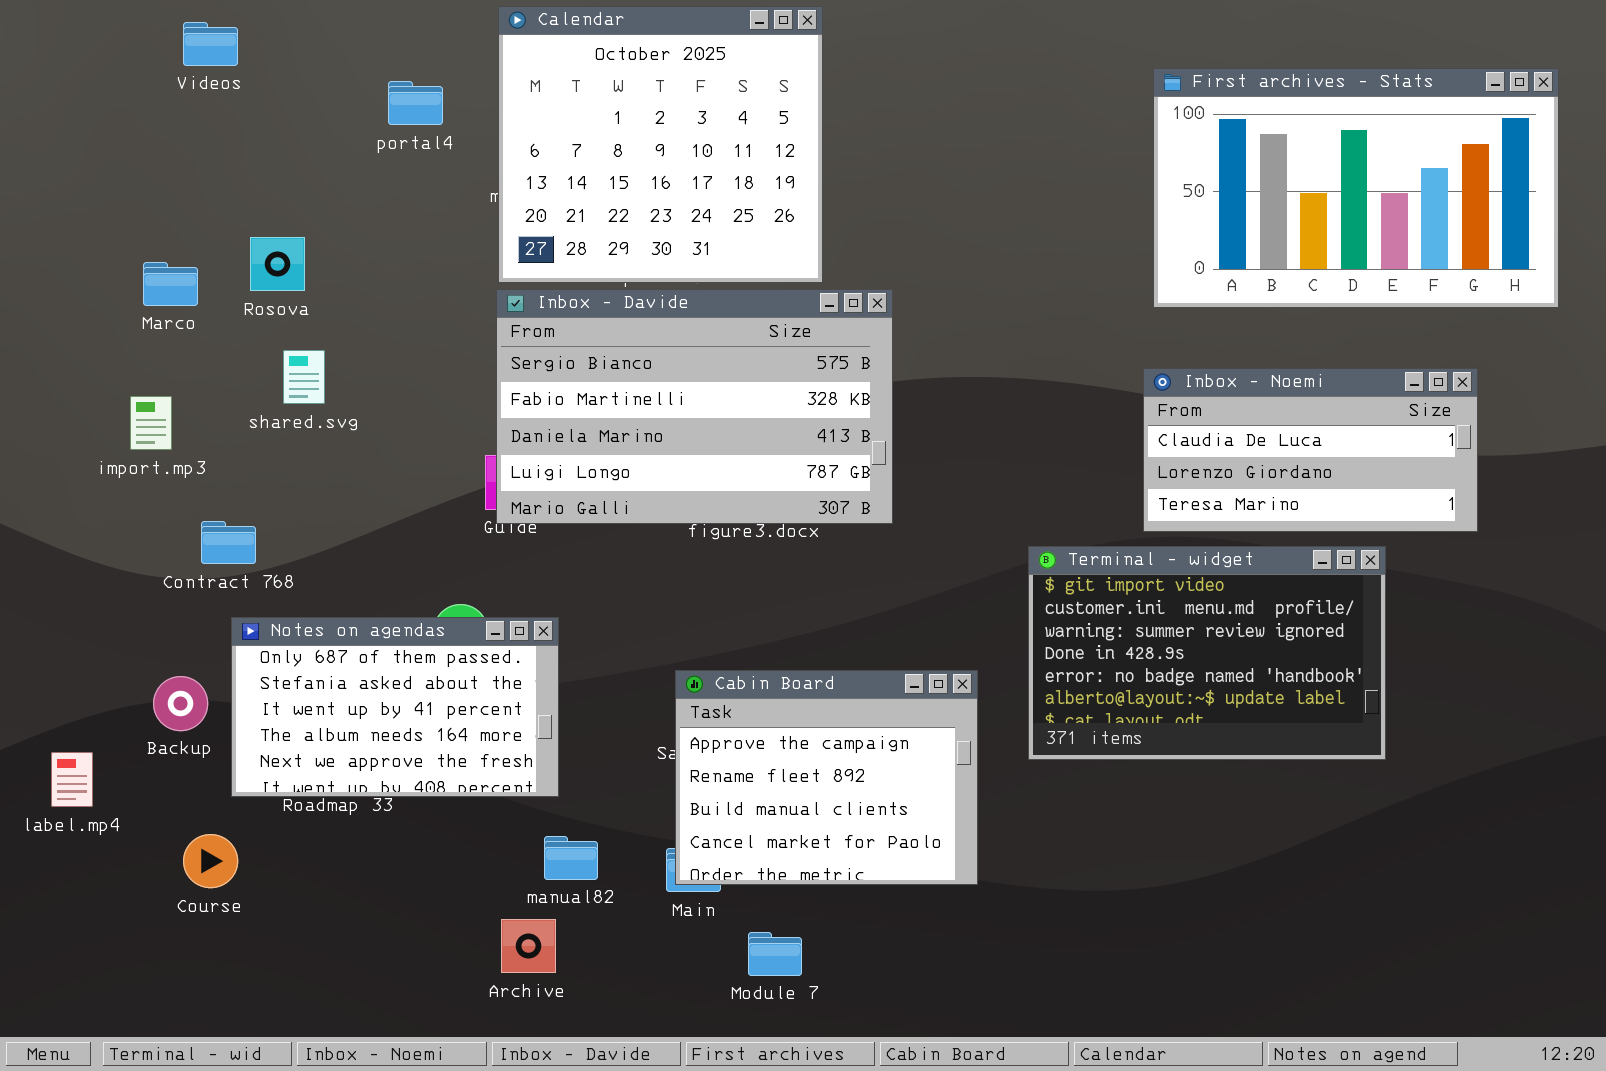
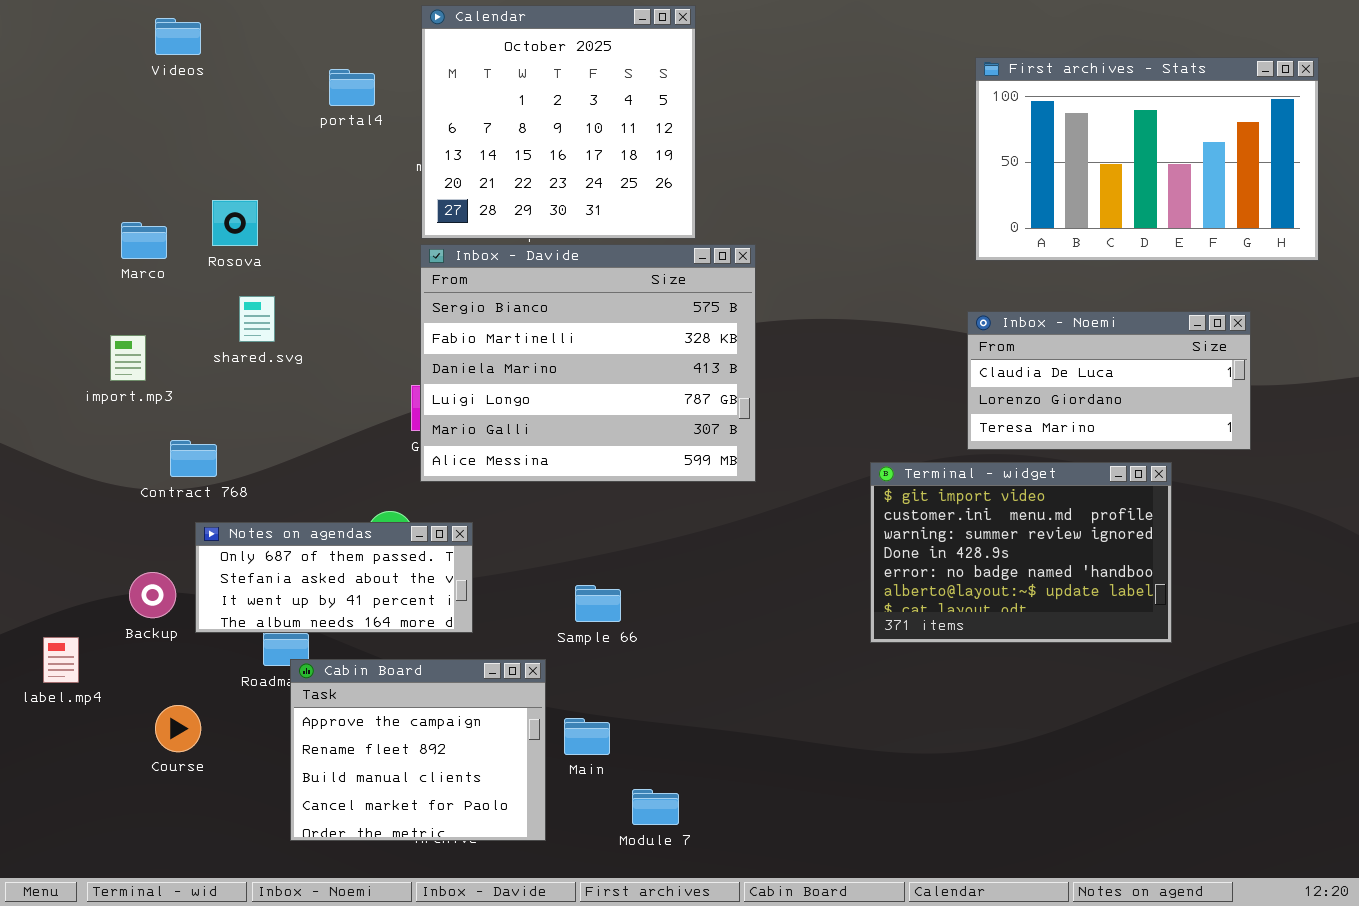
Inbox - Davide: [496,289,893,524] -> [420,244,756,482], resized
Notes on agendas: [231,617,559,797] -> [195,522,473,633], resized
Cabin Board: [675,670,978,885] -> [290,659,546,841], moved

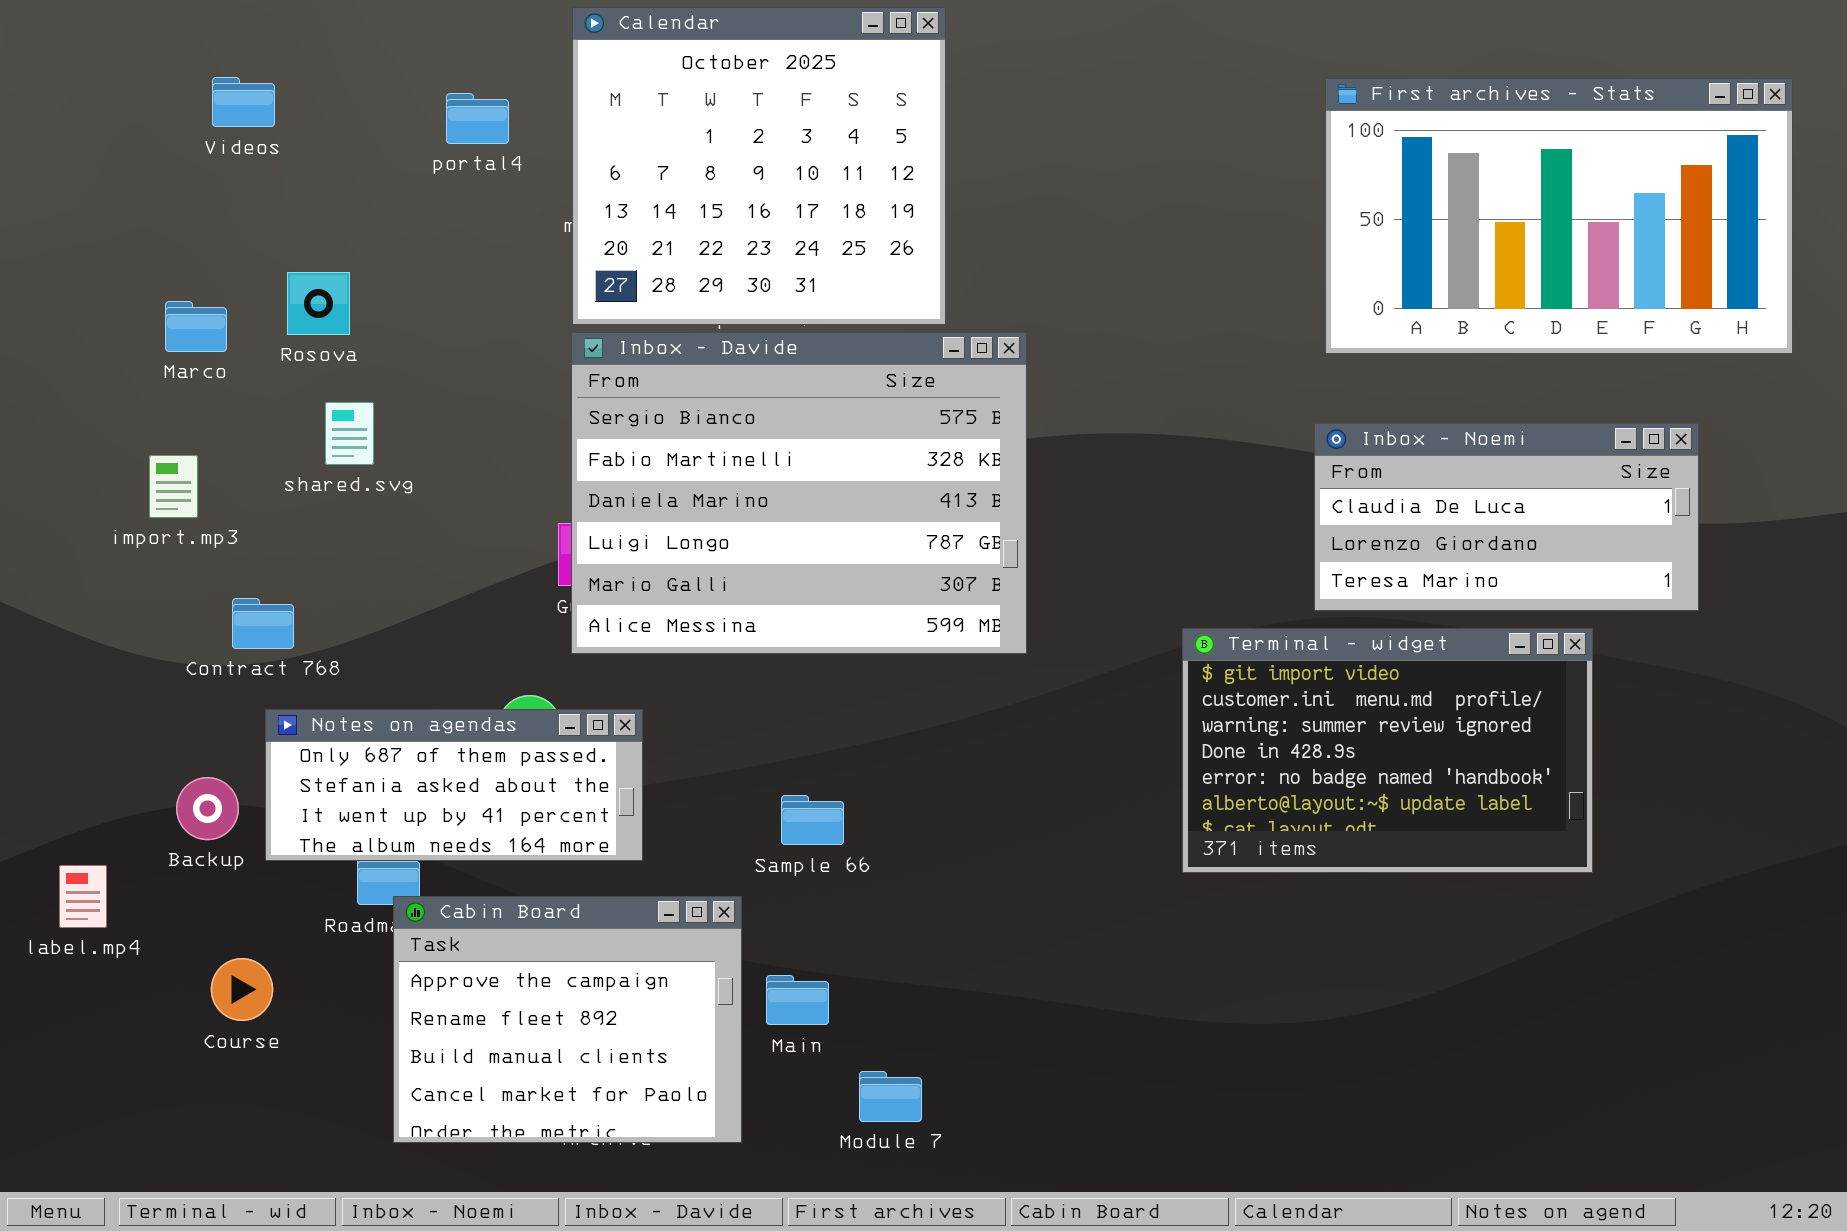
Videos: [155,18,201,55] -> [212,77,275,127], moved

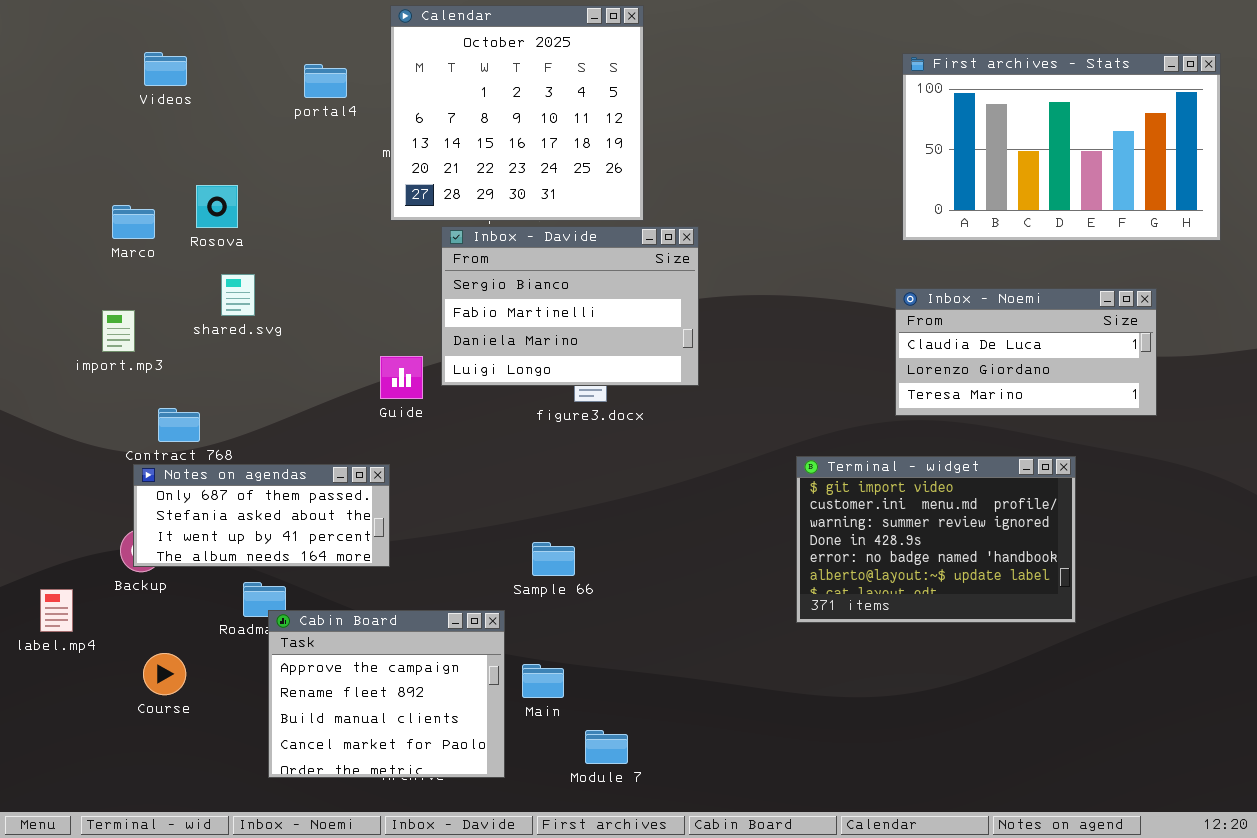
Inbox - Davide: [571,332,1027,654] -> [441,226,699,386], resized
Terminal - widget: [1182,628,1593,873] -> [796,456,1076,623], moved
Notes on agendas: [265,709,643,861] -> [133,464,390,567], moved

